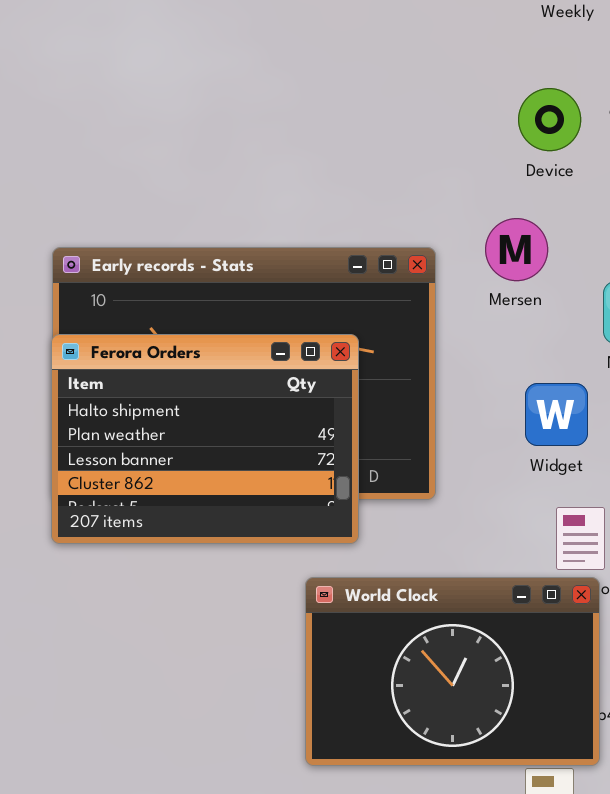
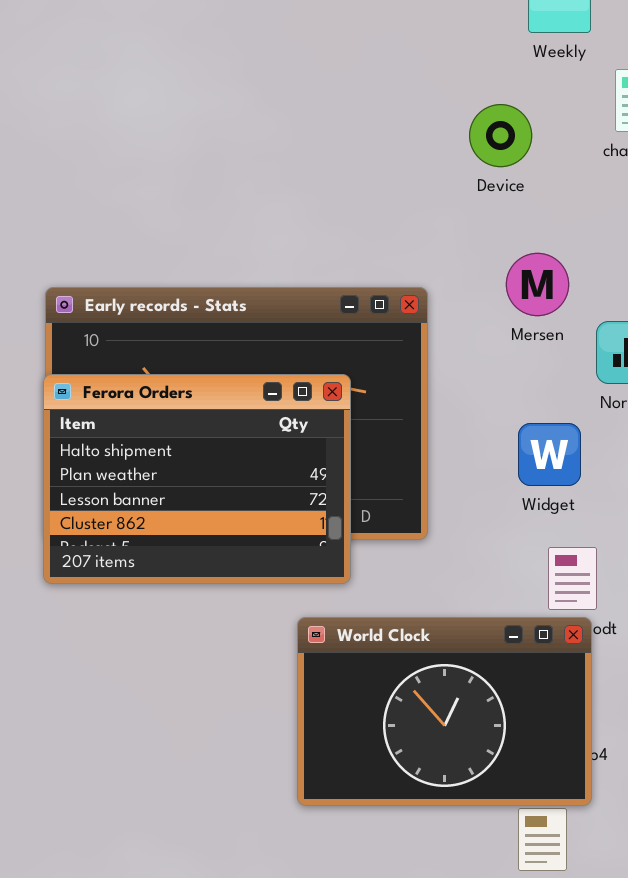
Device: [518,88,581,151] -> [469,104,532,167], moved
Mersen: [485,218,548,281] -> [506,253,569,316], moved

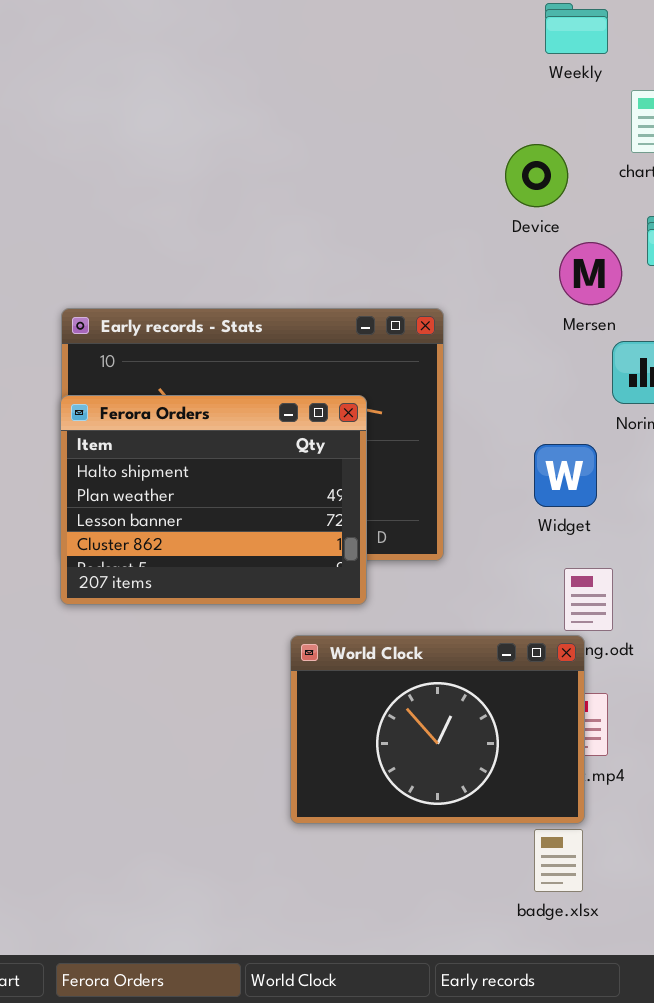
Device: [469,104,532,167] -> [505,144,568,207], moved
Mersen: [506,253,569,316] -> [559,242,622,305], moved
World Clock: [297,617,592,806] -> [290,635,585,824], moved

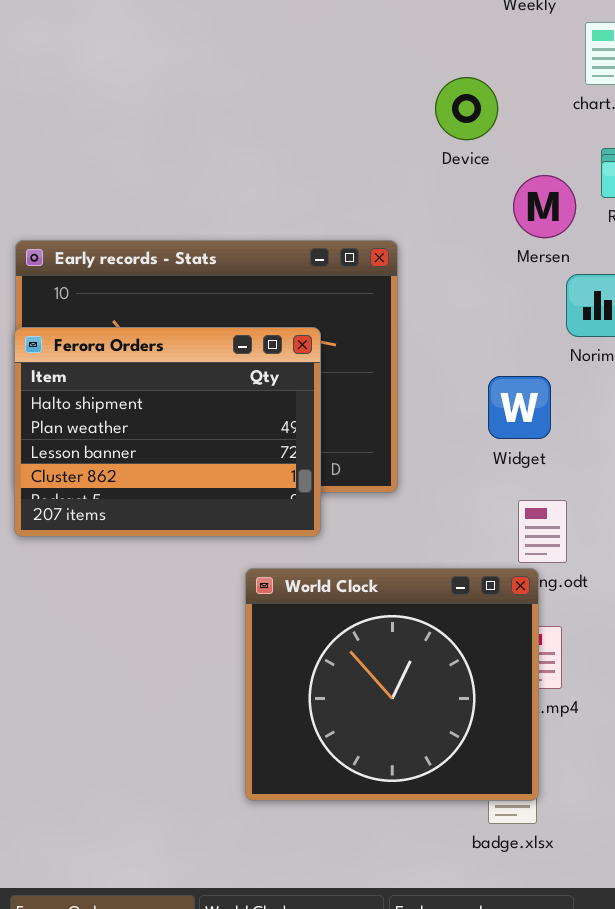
Device: [505,144,568,207] -> [435,77,498,140], moved
World Clock: [290,635,585,824] -> [245,568,539,801], resized

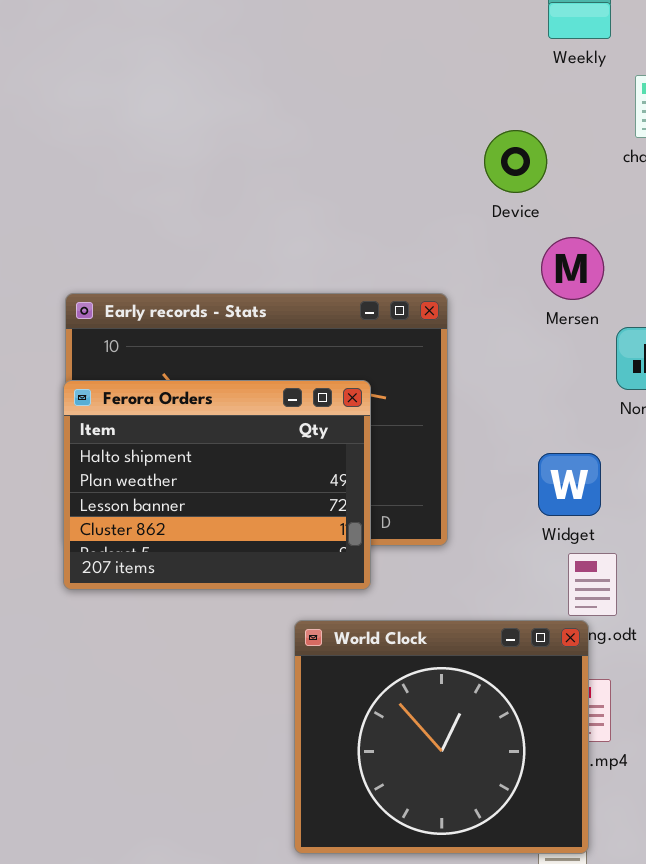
Mersen: [513,175,576,238] -> [541,237,604,300], moved
Widget: [488,376,551,439] -> [538,453,601,516], moved

